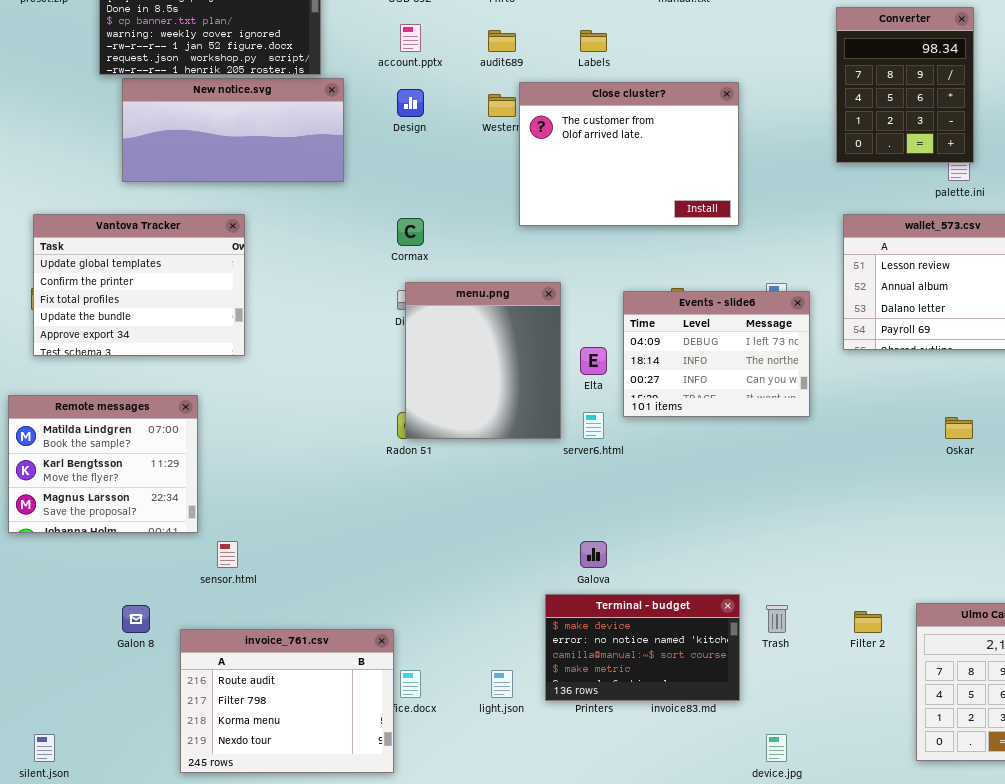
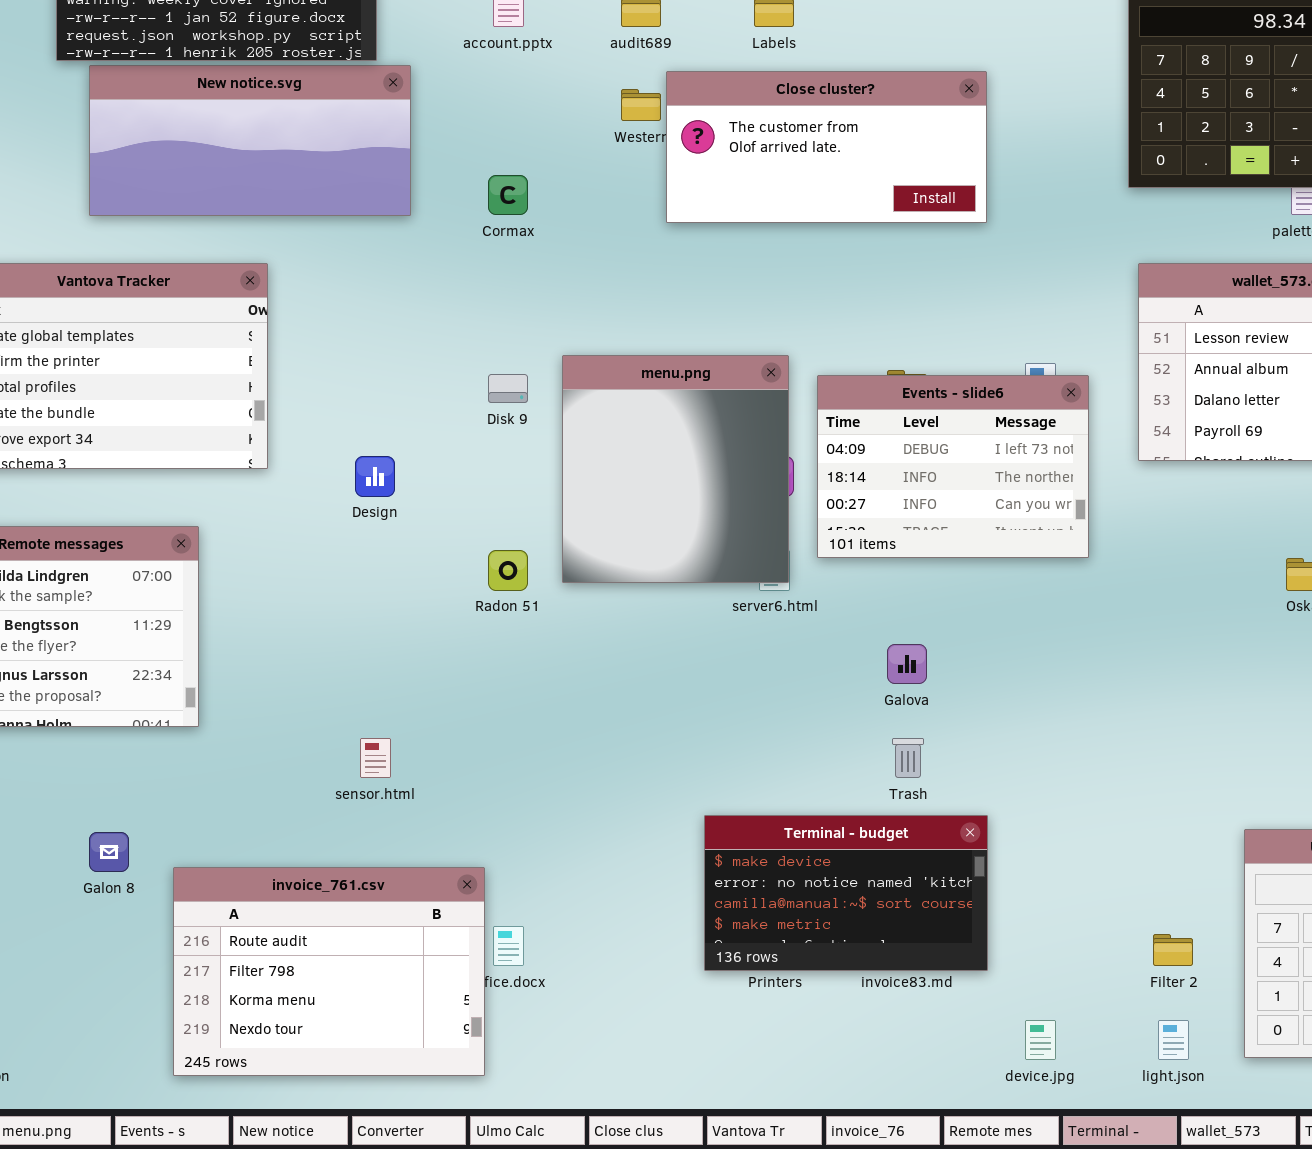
Close cluster?: [519,82,739,226] -> [666,71,987,223], resized
Design: [397,89,424,117] -> [355,456,395,497], moved
Cormax: [397,218,424,246] -> [488,175,528,215], moved
menu.png: [405,282,561,439] -> [562,355,789,583], moved
sensor.html: [217,541,238,568] -> [360,738,391,778], moved
Galova: [580,541,607,568] -> [887,644,927,684], moved
Trash: [766,605,788,633] -> [892,738,924,778], moved
Filter 2: [854,611,882,633] -> [1153,934,1193,966], moved
light.json: [491,670,513,698] -> [1158,1020,1189,1060], moved

